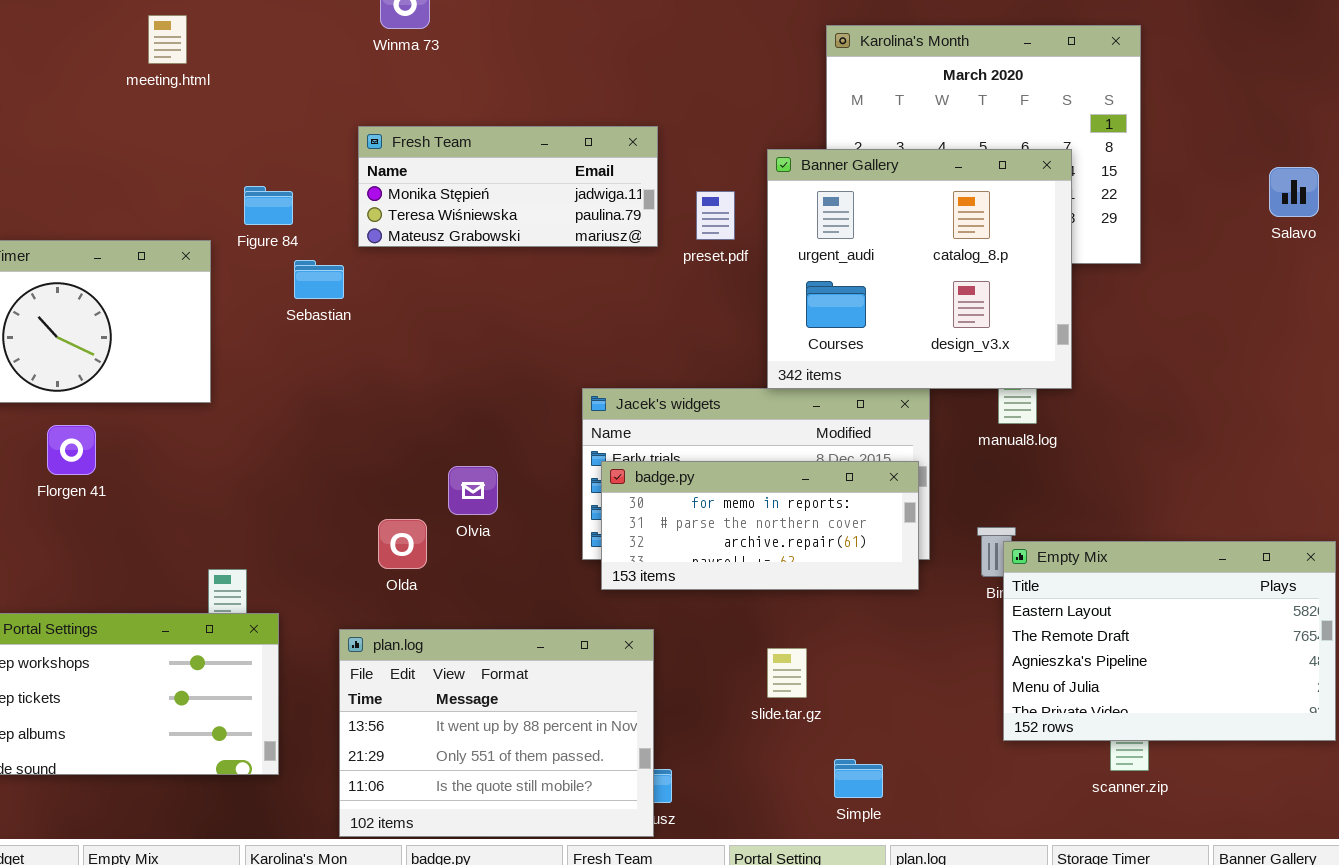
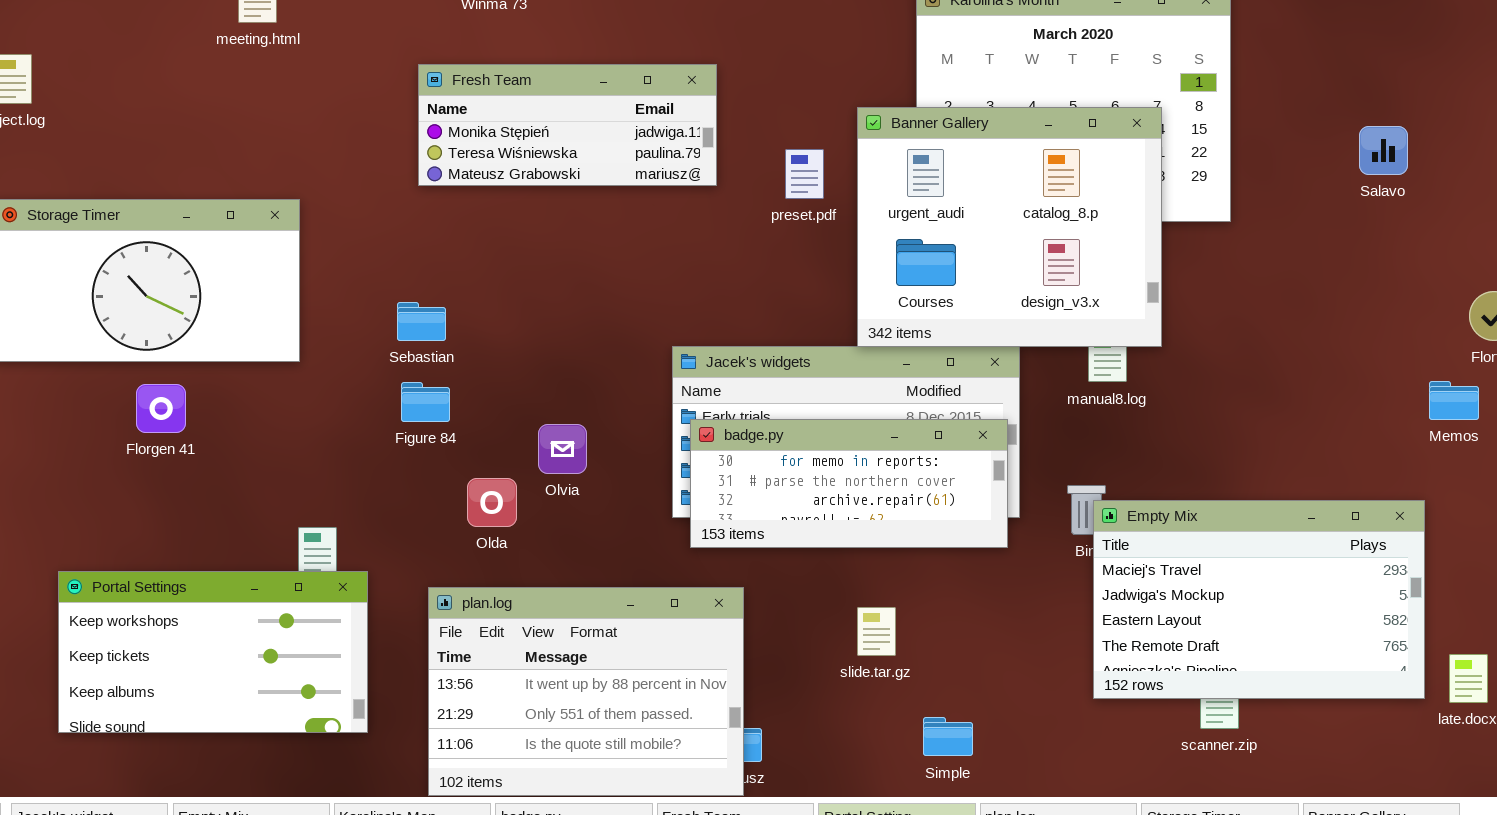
Fresh Team: [358,126,658,247] -> [418,64,717,186], moved
Figure 84: [244,186,293,225] -> [401,382,450,422], moved
Sebastian: [294,260,344,299] -> [397,302,446,341], moved
Empty Mix: [1003,541,1336,741] -> [1093,500,1425,699], scrolled up 2 rows

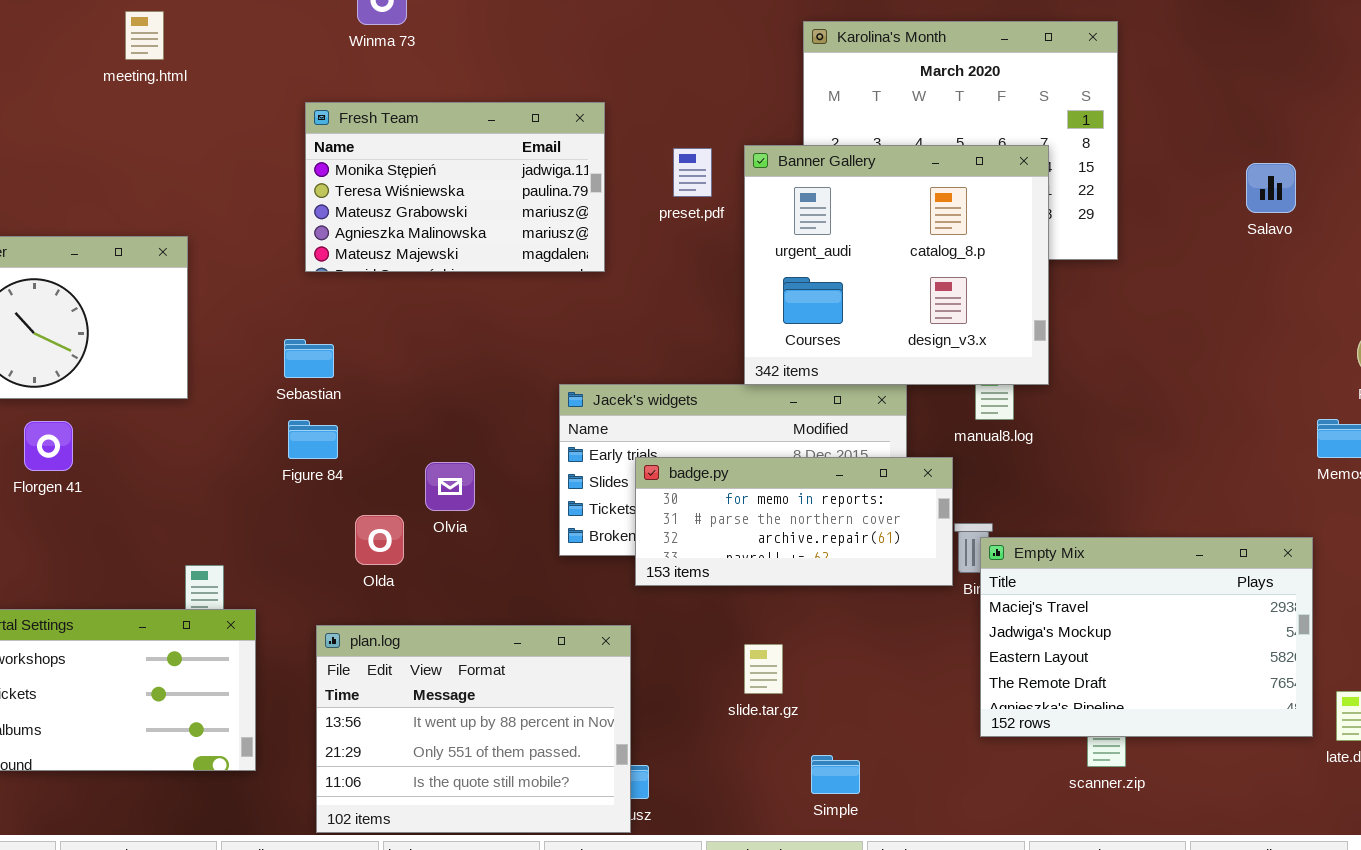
Fresh Team: [418,64,717,186] -> [305,102,605,272], resized
preset.pdf: [785,149,824,199] -> [673,148,712,197], moved
badge.py: [690,419,1008,548] -> [635,457,953,586], moved

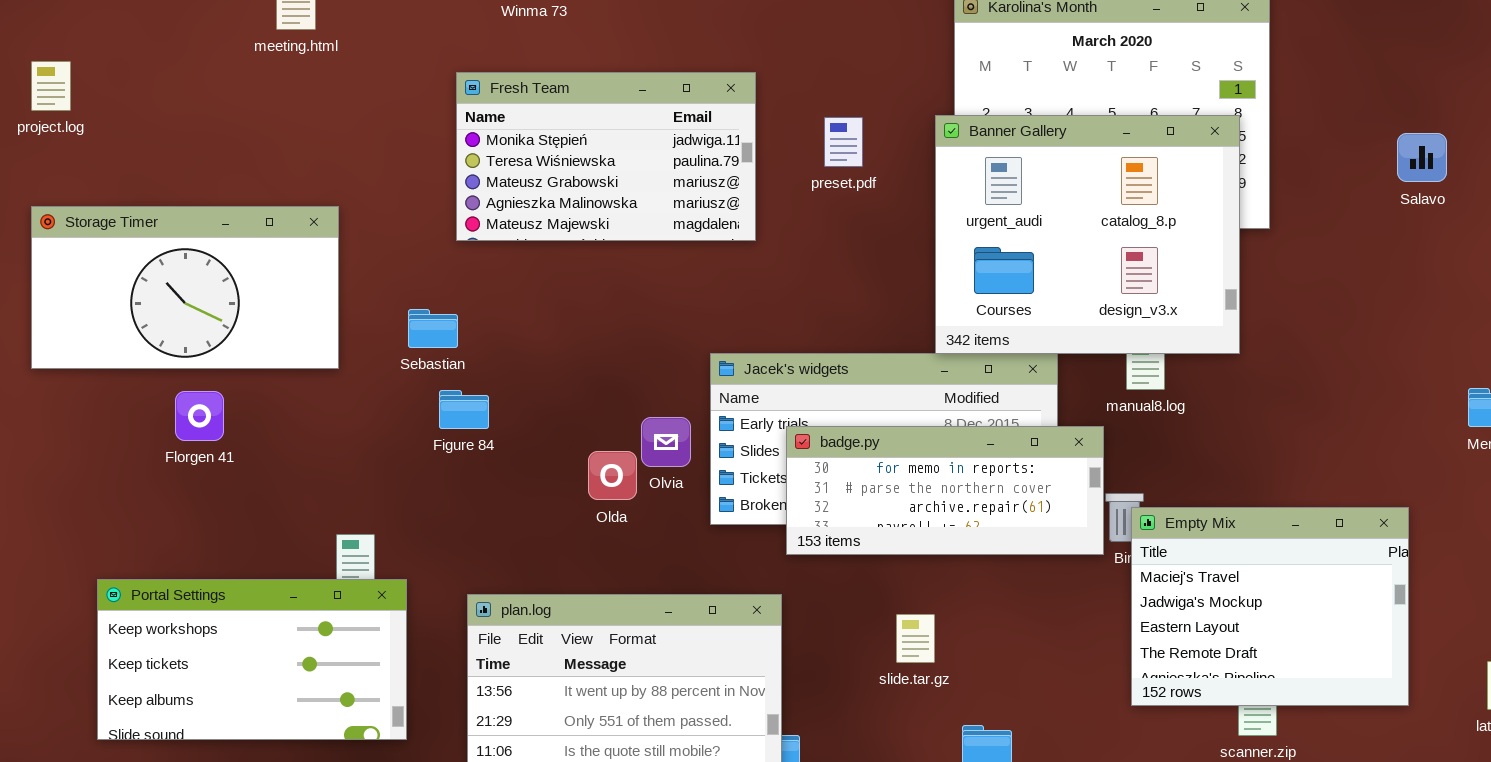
Banner Gallery: [744,145,1049,385] -> [935,115,1240,354], moved
Sebastian: [284,339,334,378] -> [408,309,458,348], moved
Olvia: [425,462,475,511] -> [641,417,691,467], moved
Olda: [355,515,404,565] -> [588,451,637,500], moved
Empty Mix: [980,537,1313,737] -> [1131,507,1409,706], resized

